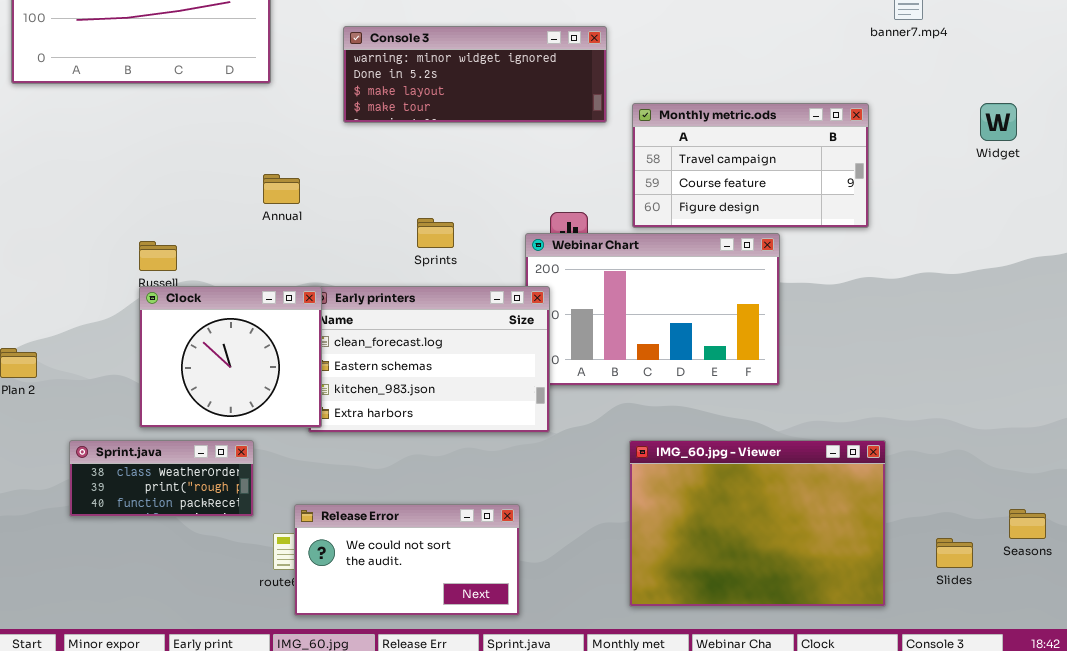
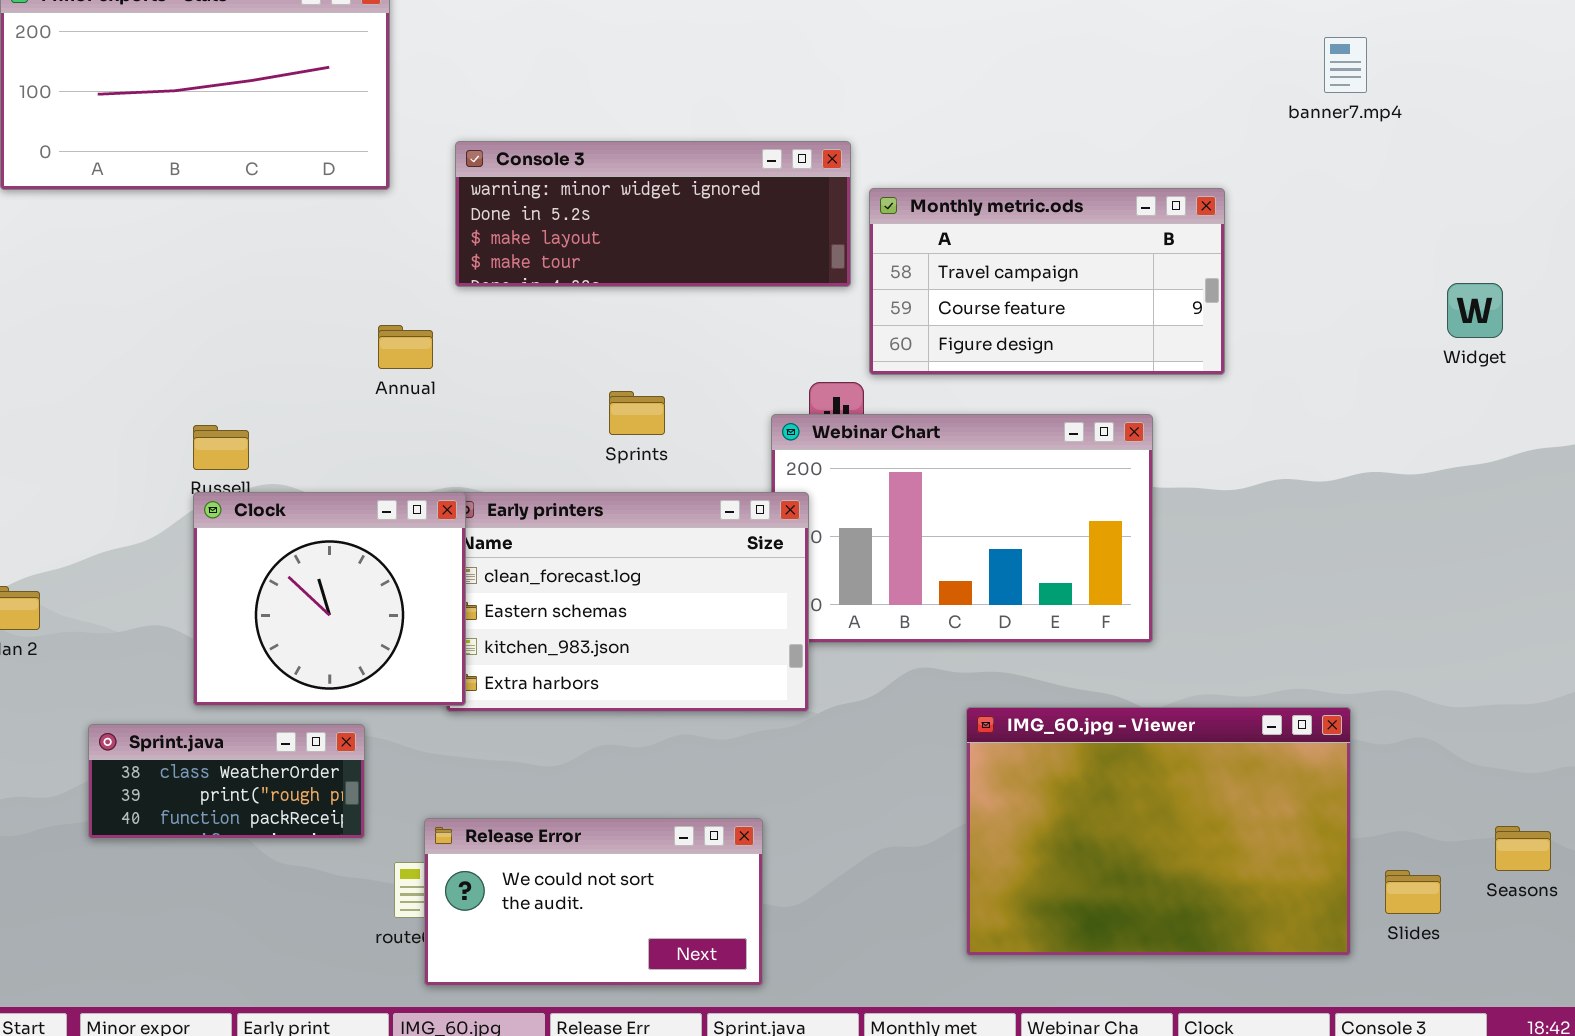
Console 3: [343,26,607,123] -> [455,141,851,287], moved
Monthly metric.ods: [632,103,869,228] -> [869,188,1225,375], moved
Widget: [980,103,1017,141] -> [1447,283,1503,338], moved
IMG_60.jpg - Viewer: [629,440,886,607] -> [966,707,1351,956], moved

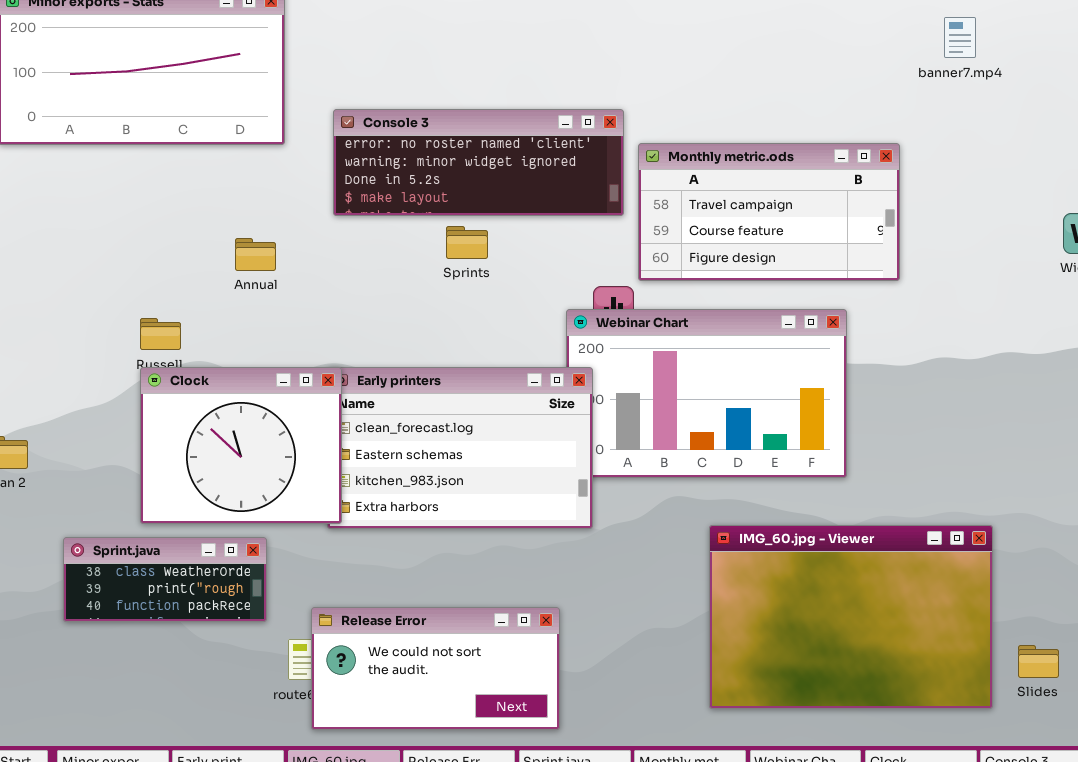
banner7.mp4: [1324,37,1367,93] -> [944,17,976,58], moved
Console 3: [455,141,851,287] -> [333,109,624,216], scrolled up 1 row
Annual: [378,325,433,369] -> [235,238,276,271], moved
Sprints: [609,391,665,435] -> [446,226,488,259], moved

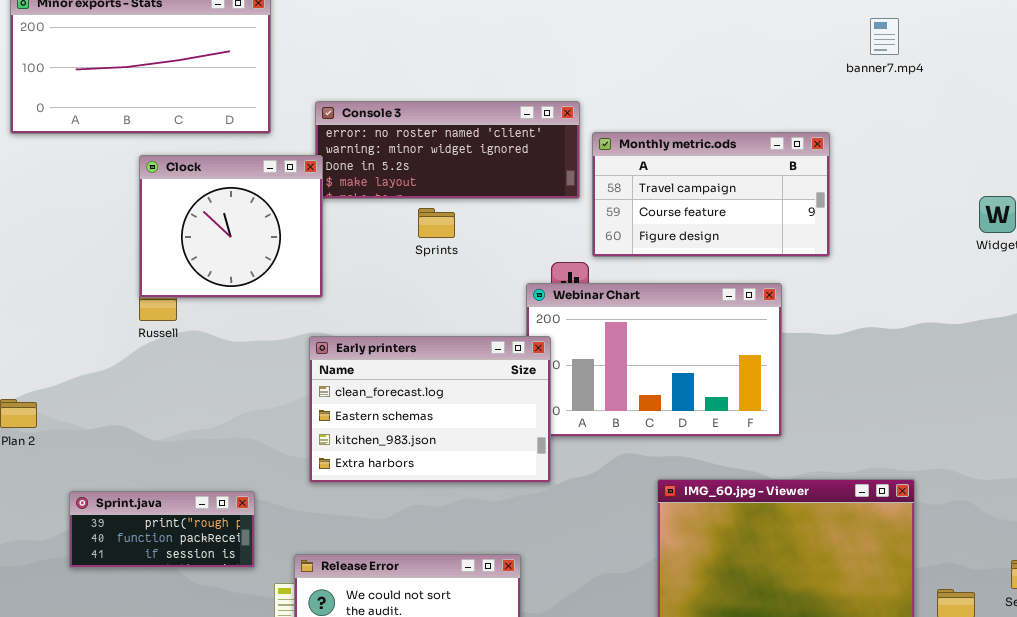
Clock: [140,367,342,524] -> [139,155,323,298], moved
Sprint.java: [63,537,267,622] -> [69,491,255,568], scrolled down 1 row

